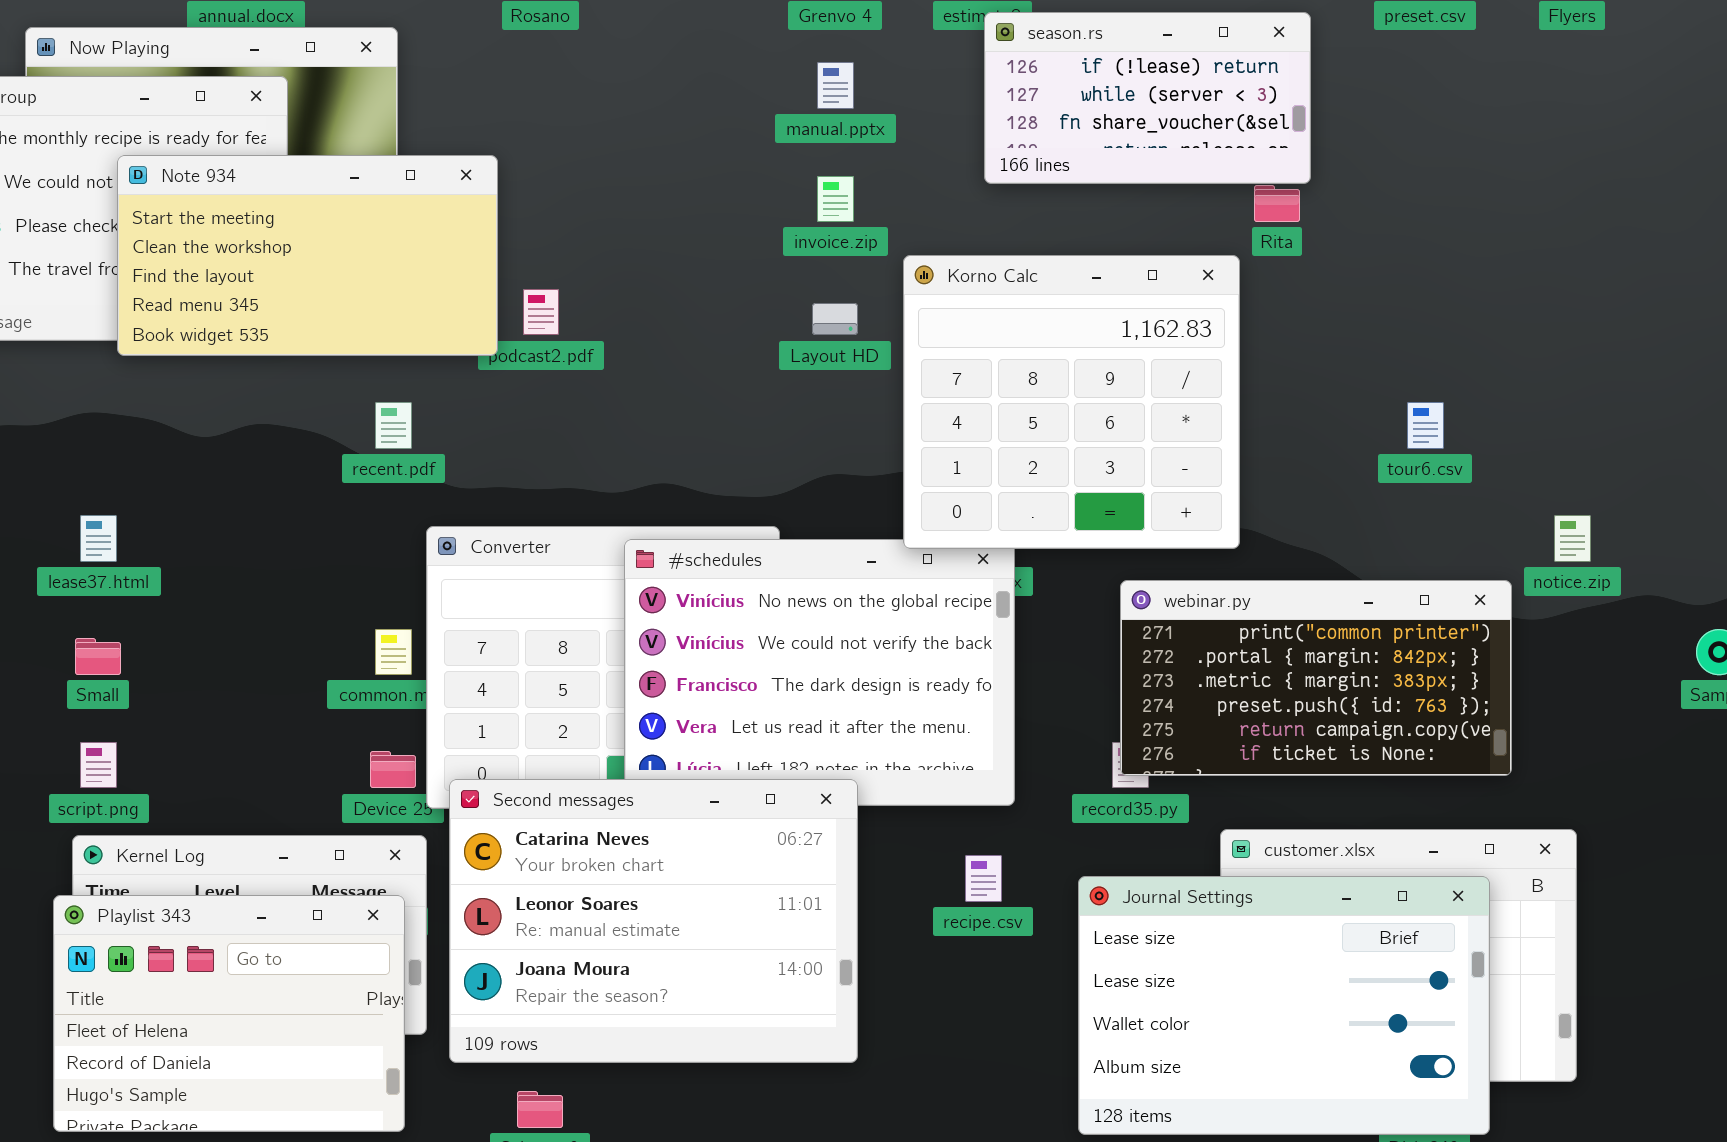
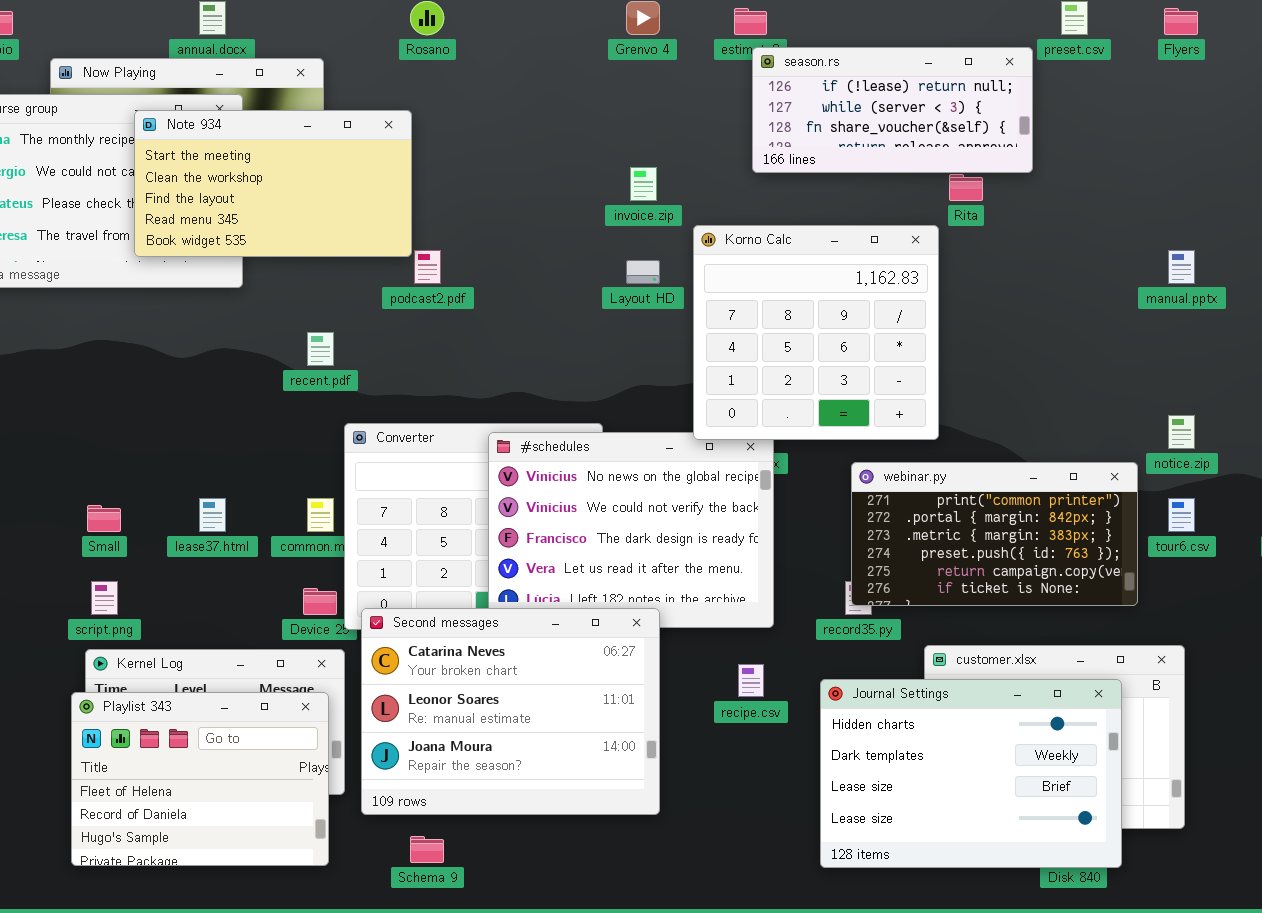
season.rs: [984,12,1311,184] -> [752,47,1033,173], resized
manual.pptx: [817,62,854,109] -> [1168,250,1195,284], moved
Note 934: [117,155,498,356] -> [134,110,412,257], moved
tour6.csv: [1407,402,1444,449] -> [1168,498,1195,532], moved
lease37.html: [80,515,117,562] -> [199,498,226,532], moved
Journal Settings: [1078,876,1490,1135] -> [820,679,1122,868], scrolled up 2 rows

